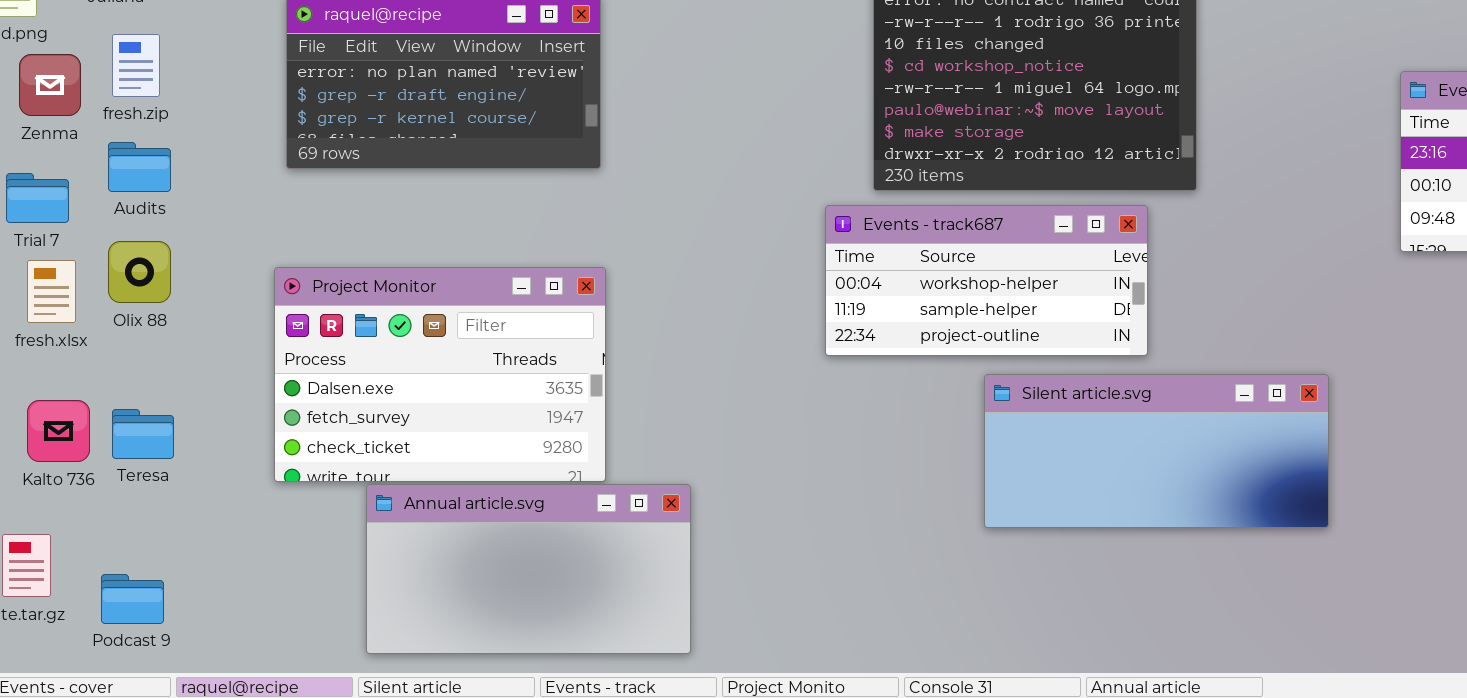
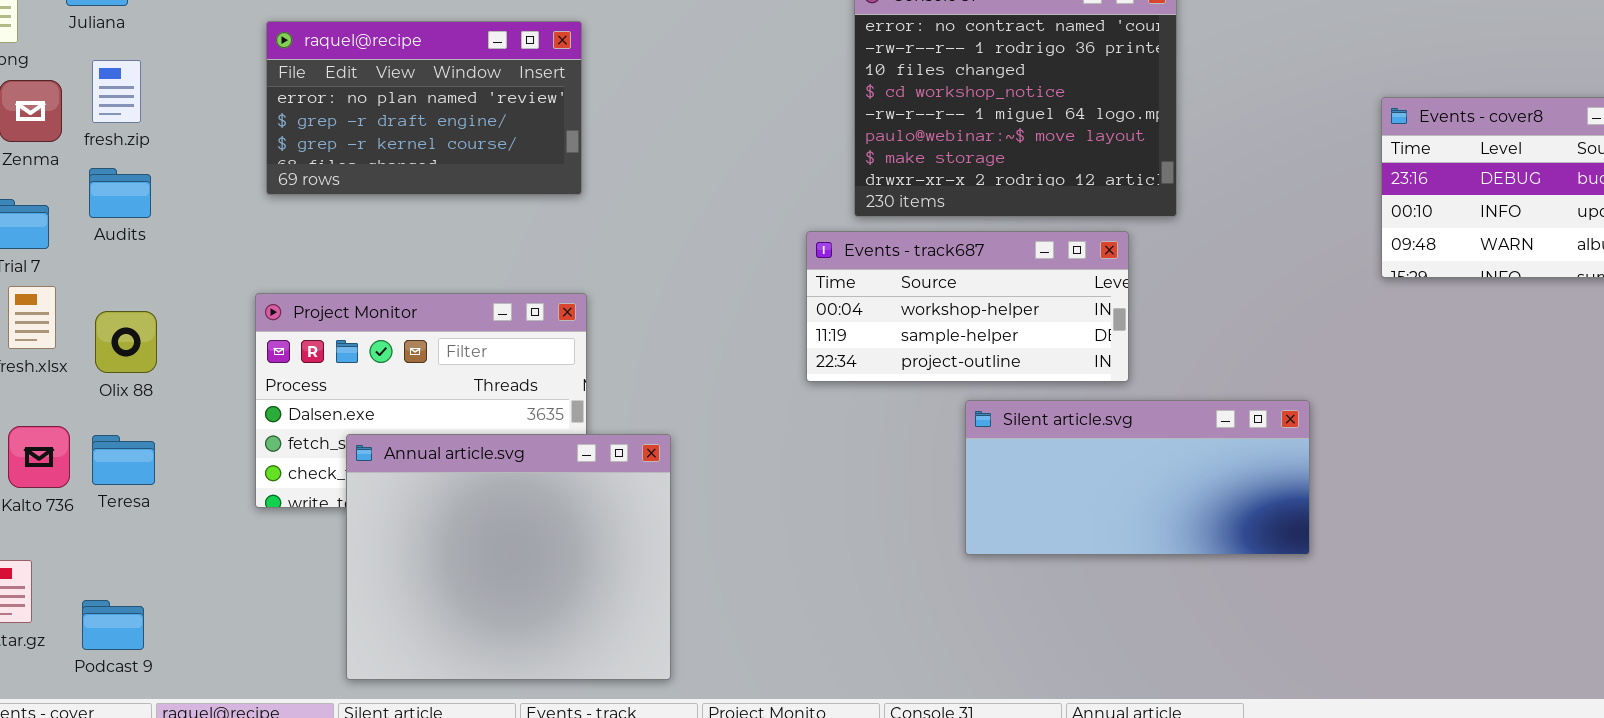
Olix 88: [108,241,171,303] -> [95,311,157,373], moved
Annual article.svg: [366,484,691,654] -> [346,434,671,680], resized

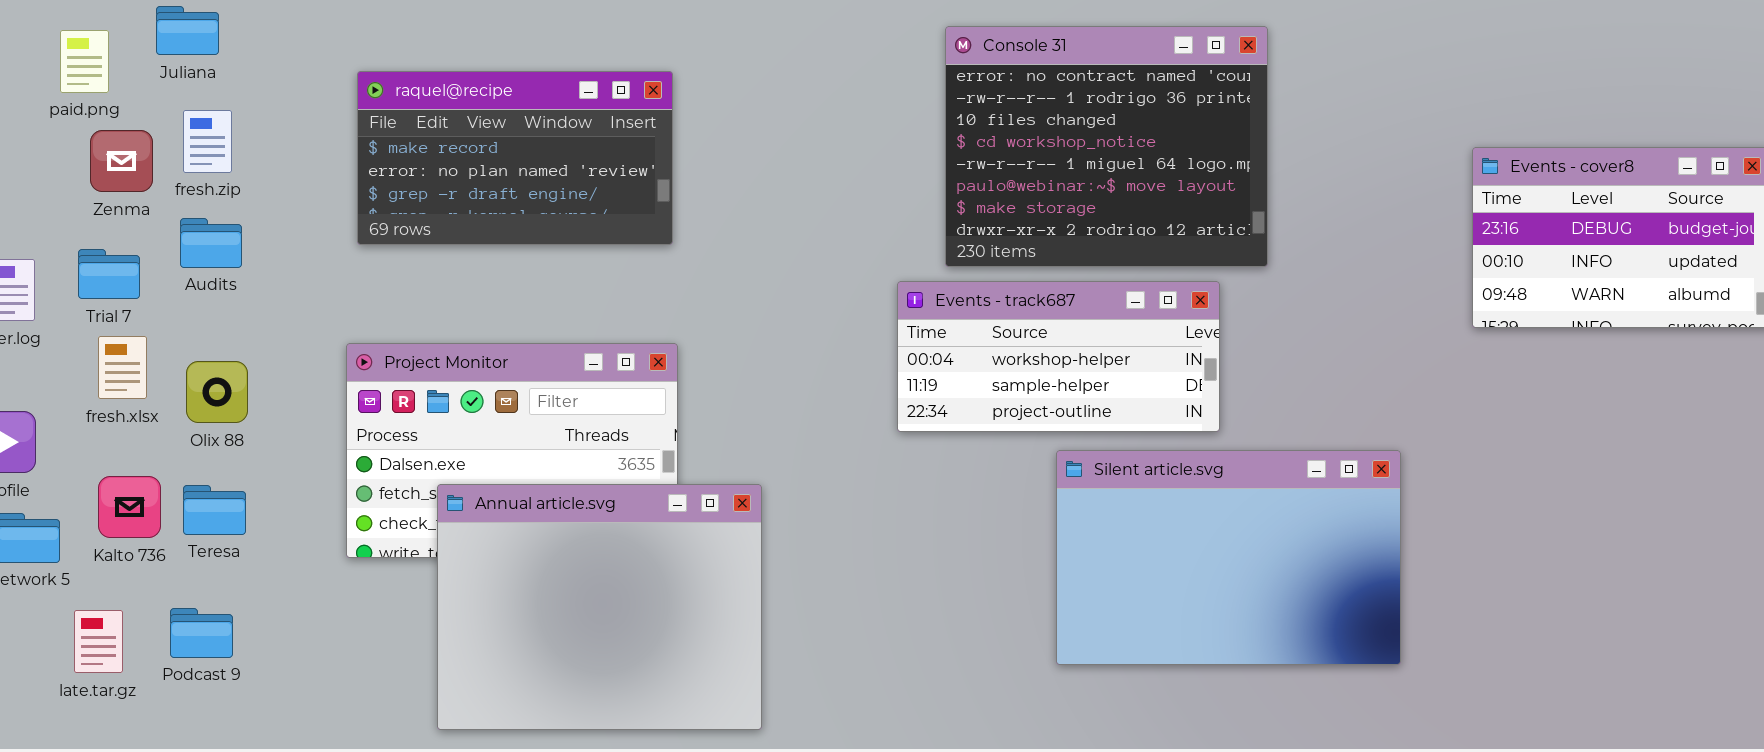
raquel@recipe: [266,21,582,195] -> [357,71,673,245], scrolled up 1 row
Silent article.svg: [965,400,1310,555] -> [1056,450,1401,665], resized
Podcast 9: [82,600,144,650] -> [170,608,233,658], moved

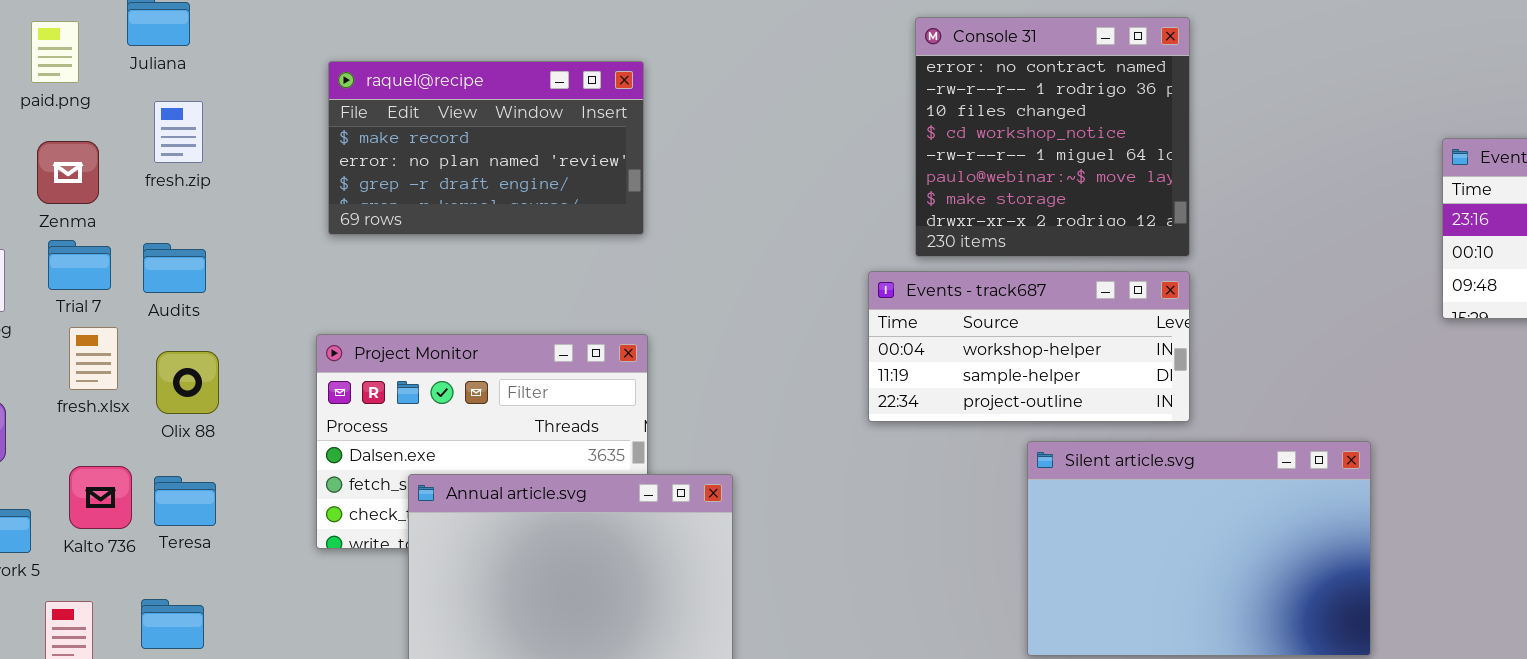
Console 31: [945,26,1268,267] -> [915,17,1190,257], resized
Zenma: [90,130,153,192] -> [37,141,99,204], moved
Audits: [180,218,242,268] -> [143,243,206,293], moved

